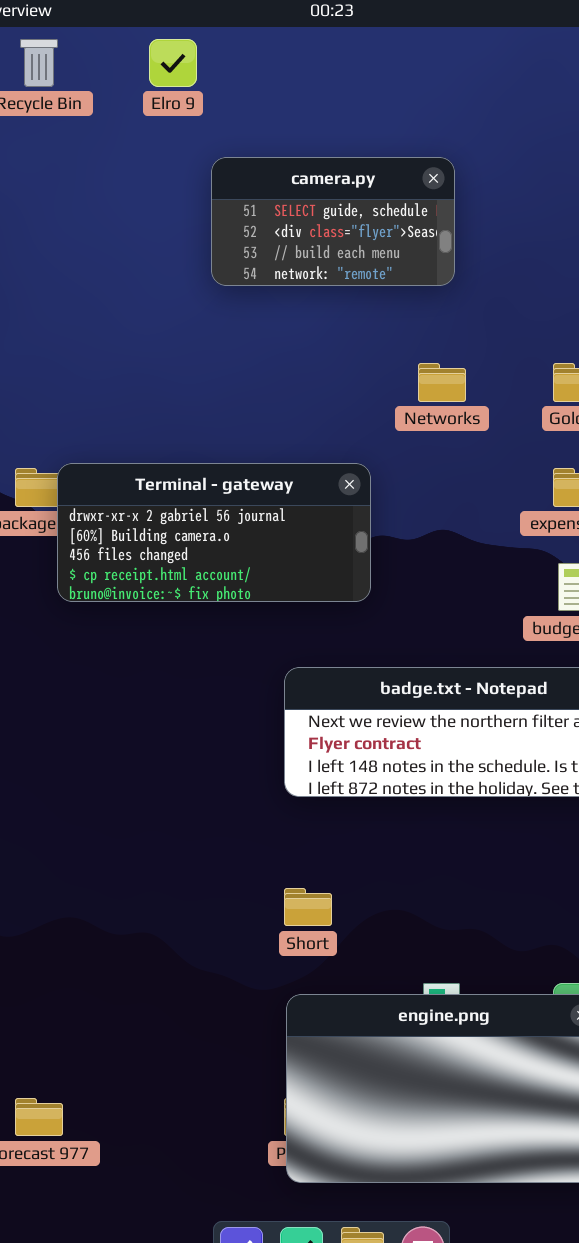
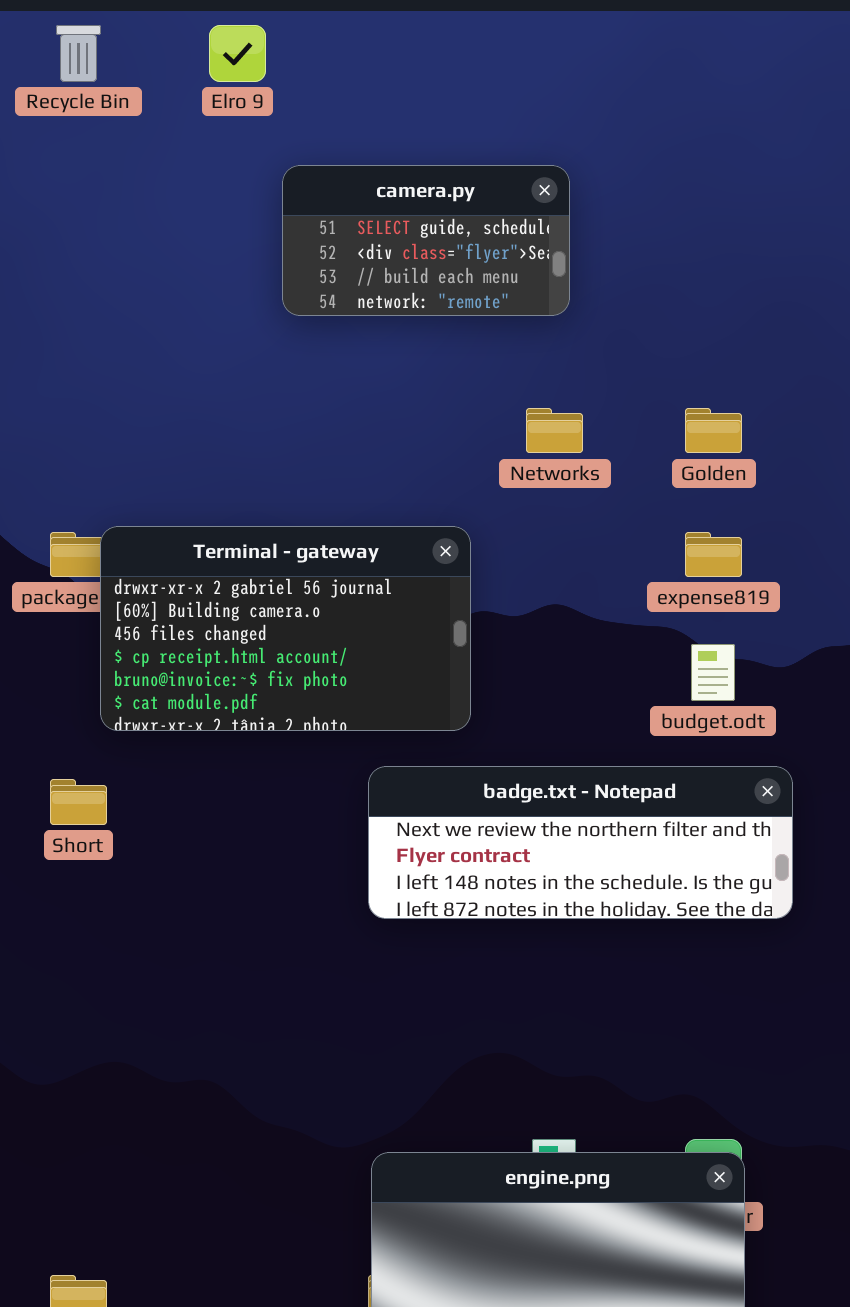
Terminal - gateway: [57,463,371,602] -> [100,526,471,731], resized
Short: [284,888,332,926] -> [50,779,107,825], moved

